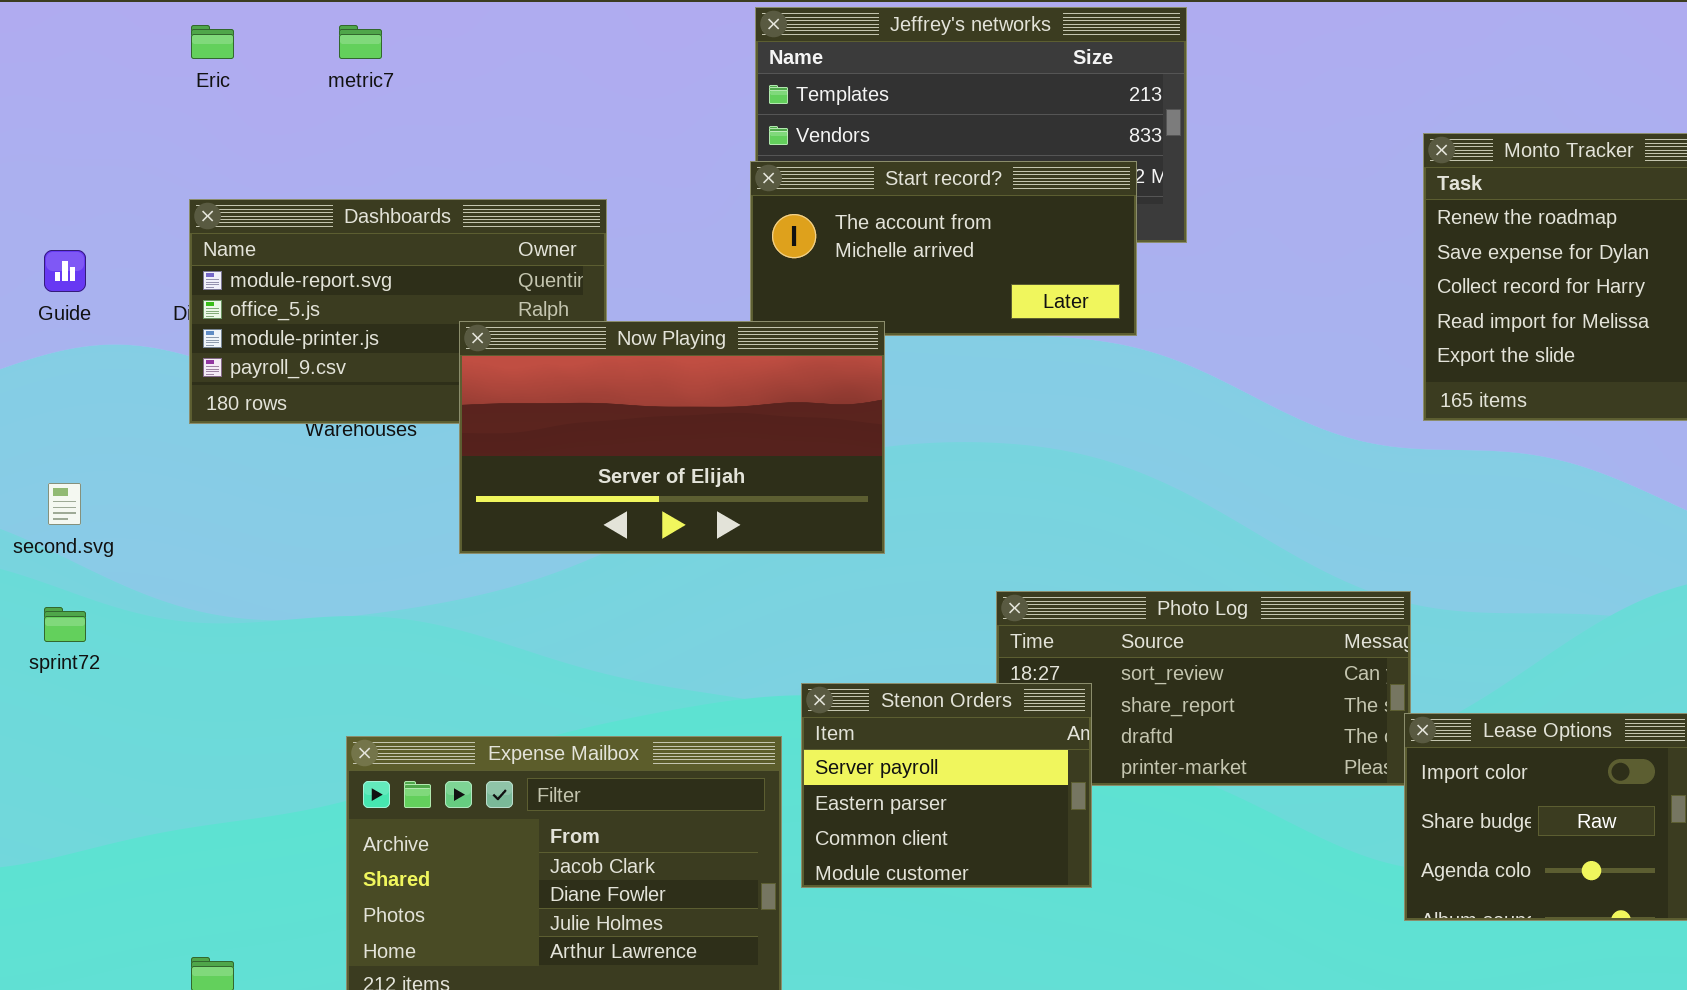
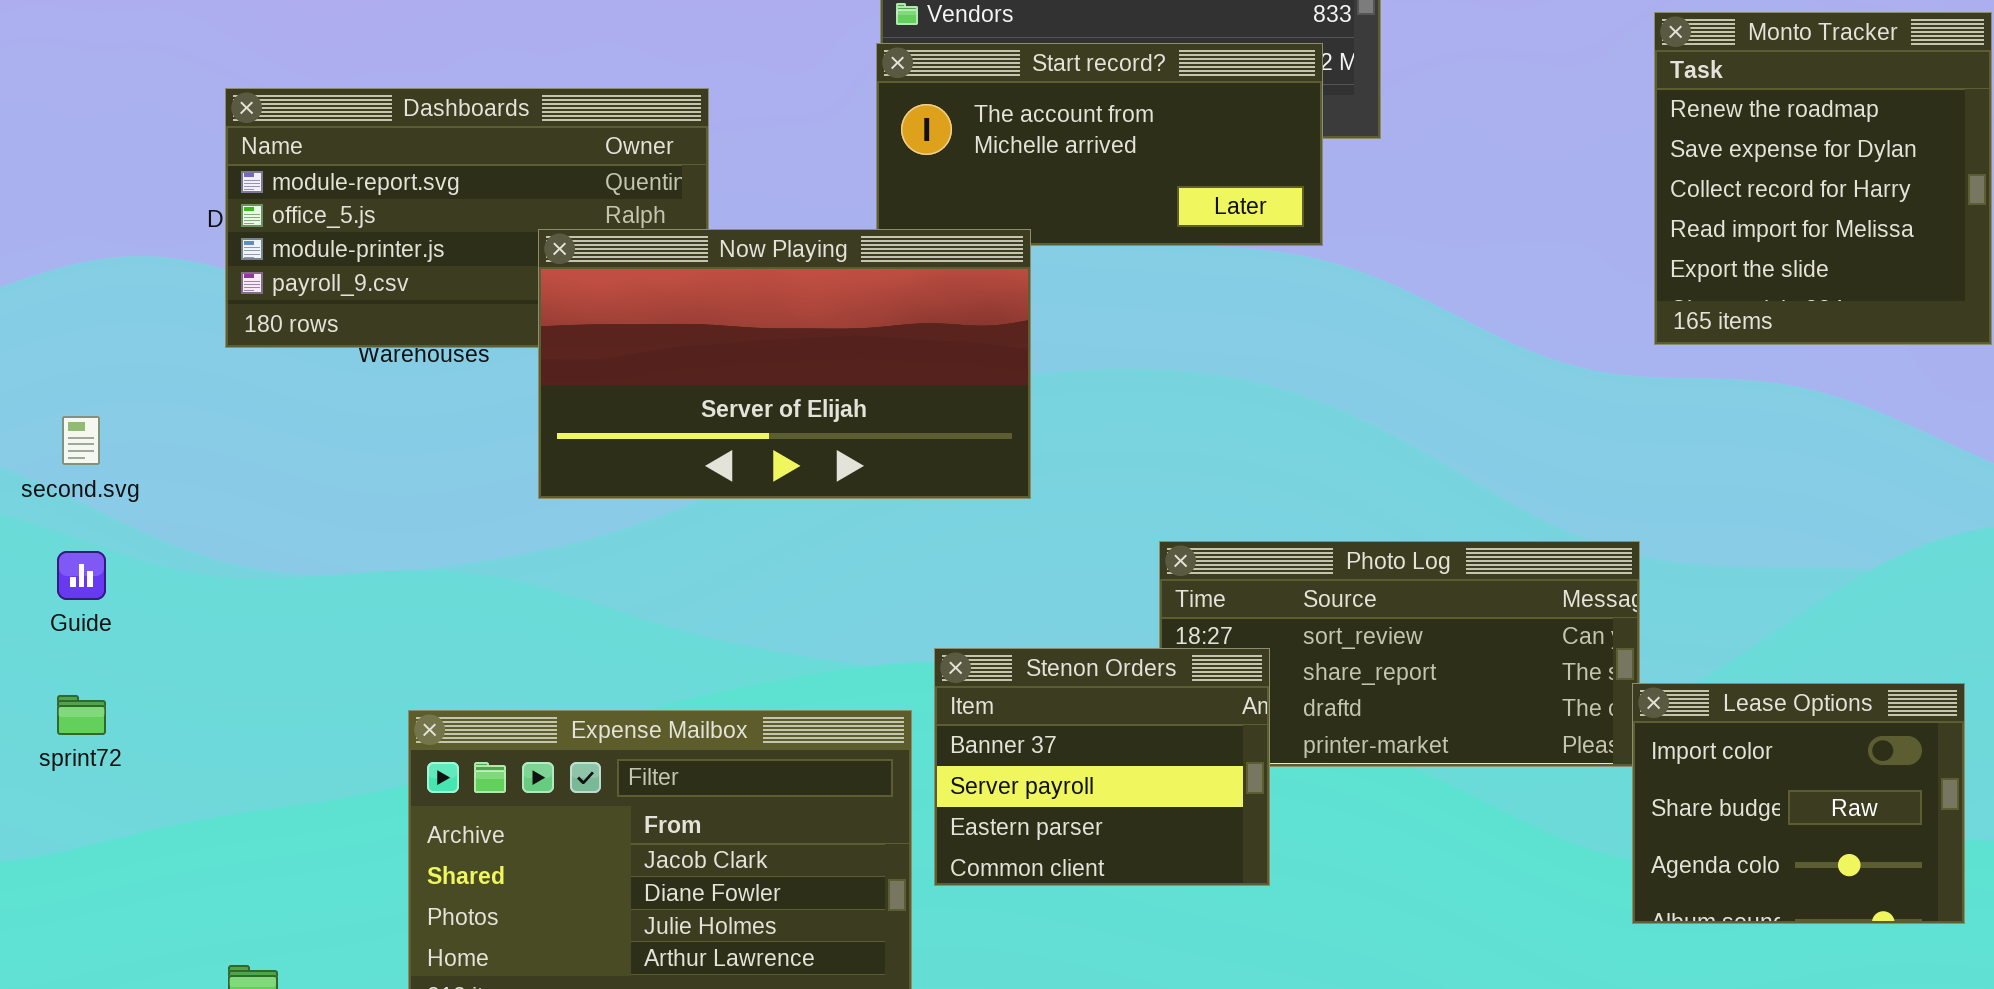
Guide: [44,250,86,292] -> [57,551,106,600], moved
sprint72: [44,607,86,642] -> [57,695,106,735], moved
Stenon Orders: [801,683,1092,888] -> [934,648,1270,886], scrolled up 1 row

